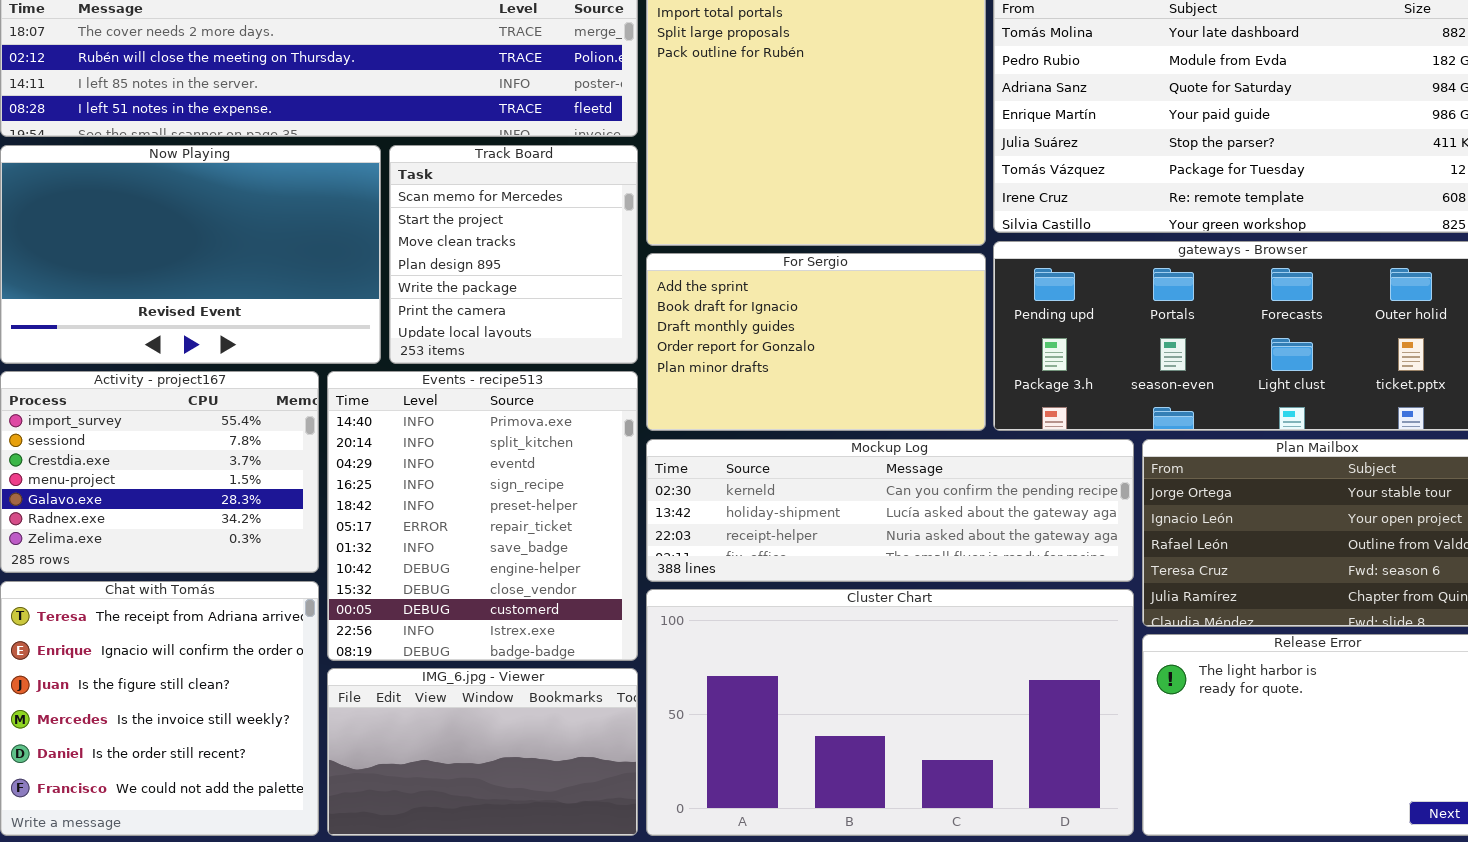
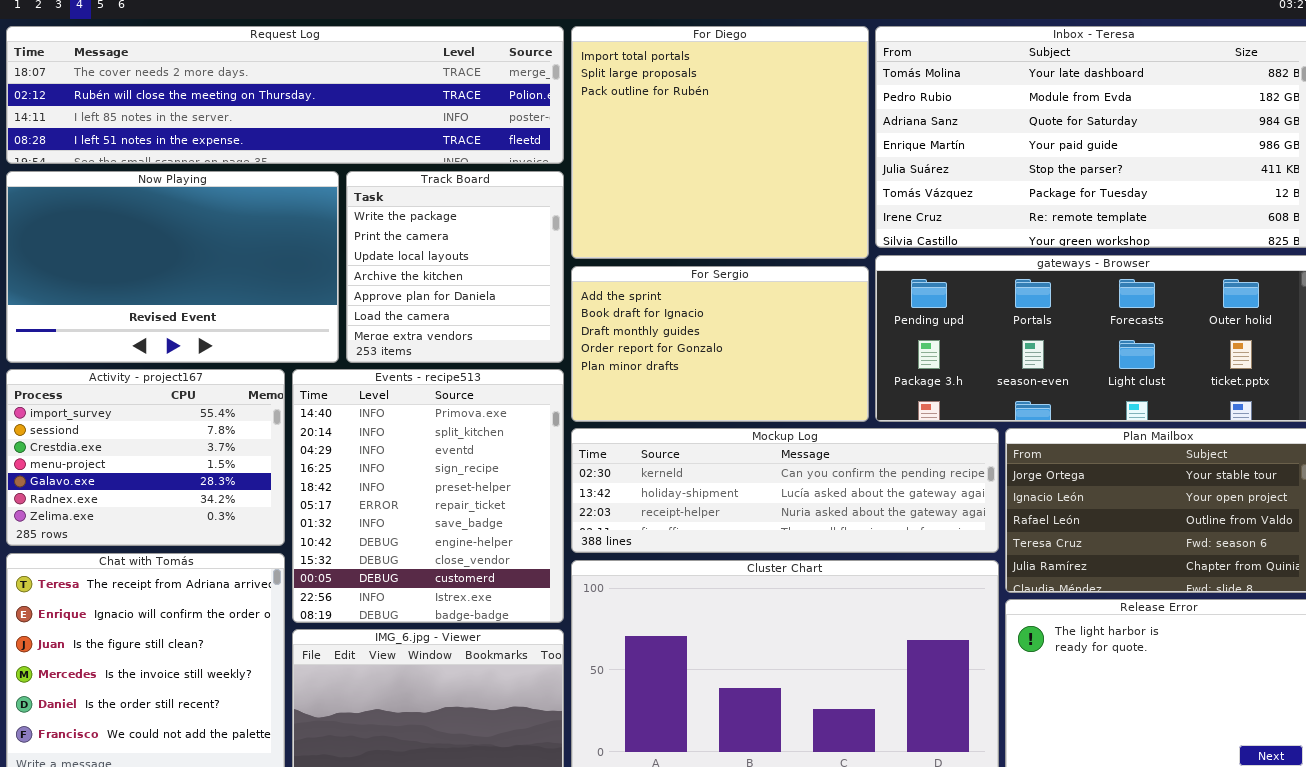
Track Board: [389,145,638,364] -> [346,171,564,363], scrolled down 4 rows

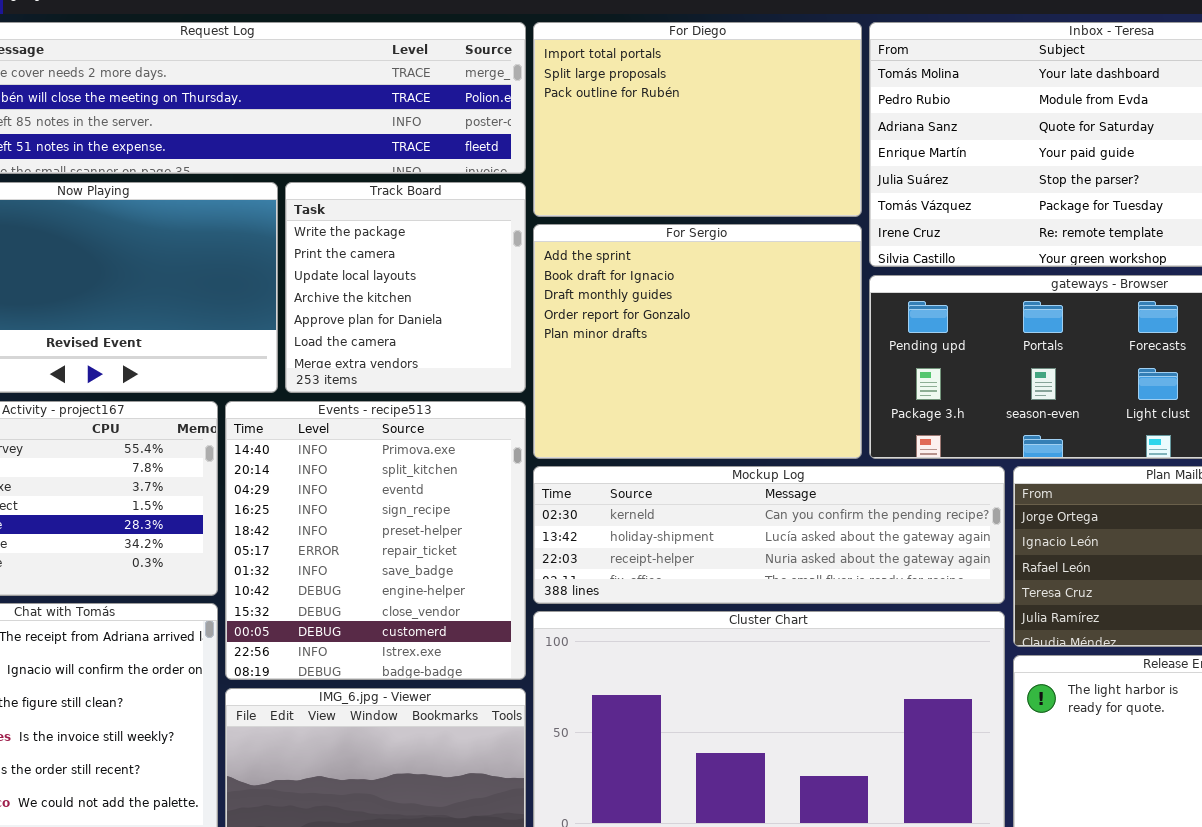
For Diego: [571,26,869,259] -> [533,22,862,217], resized
For Sergio: [571,266,869,422] -> [533,224,862,459], resized

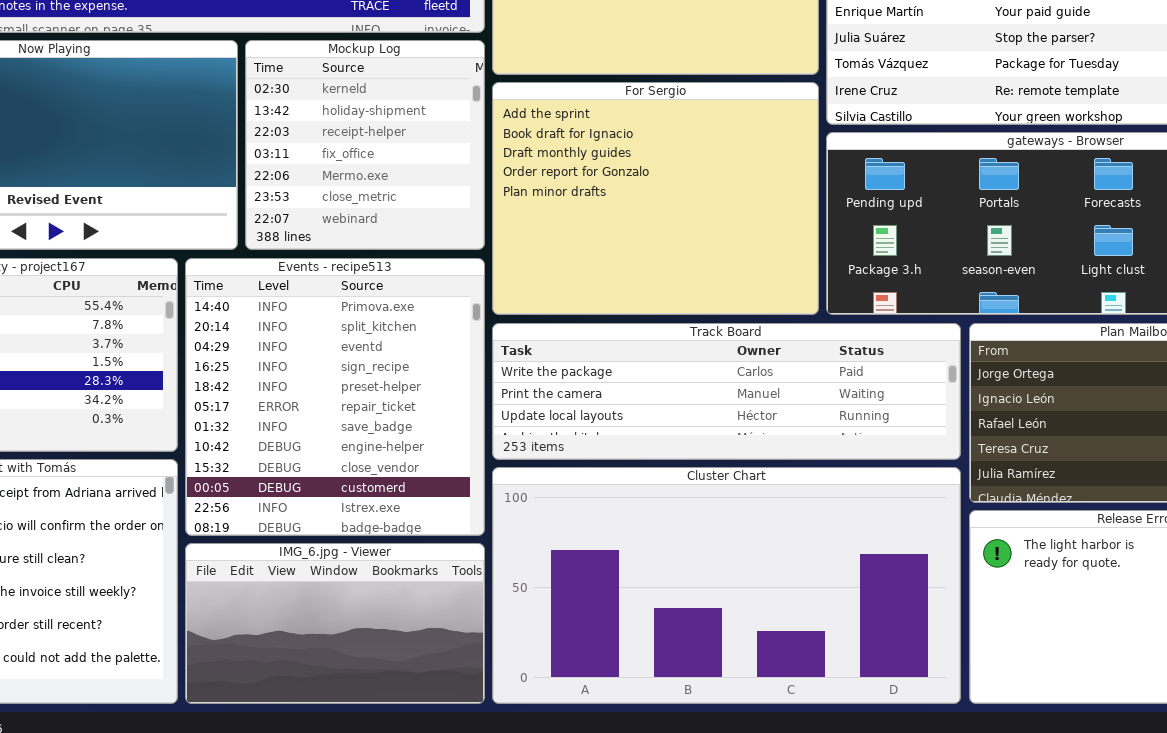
Track Board: [285,182,526,393] -> [492,323,961,460], moved, resized
Mockup Log: [533,466,1005,604] -> [245,40,485,250], moved, resized

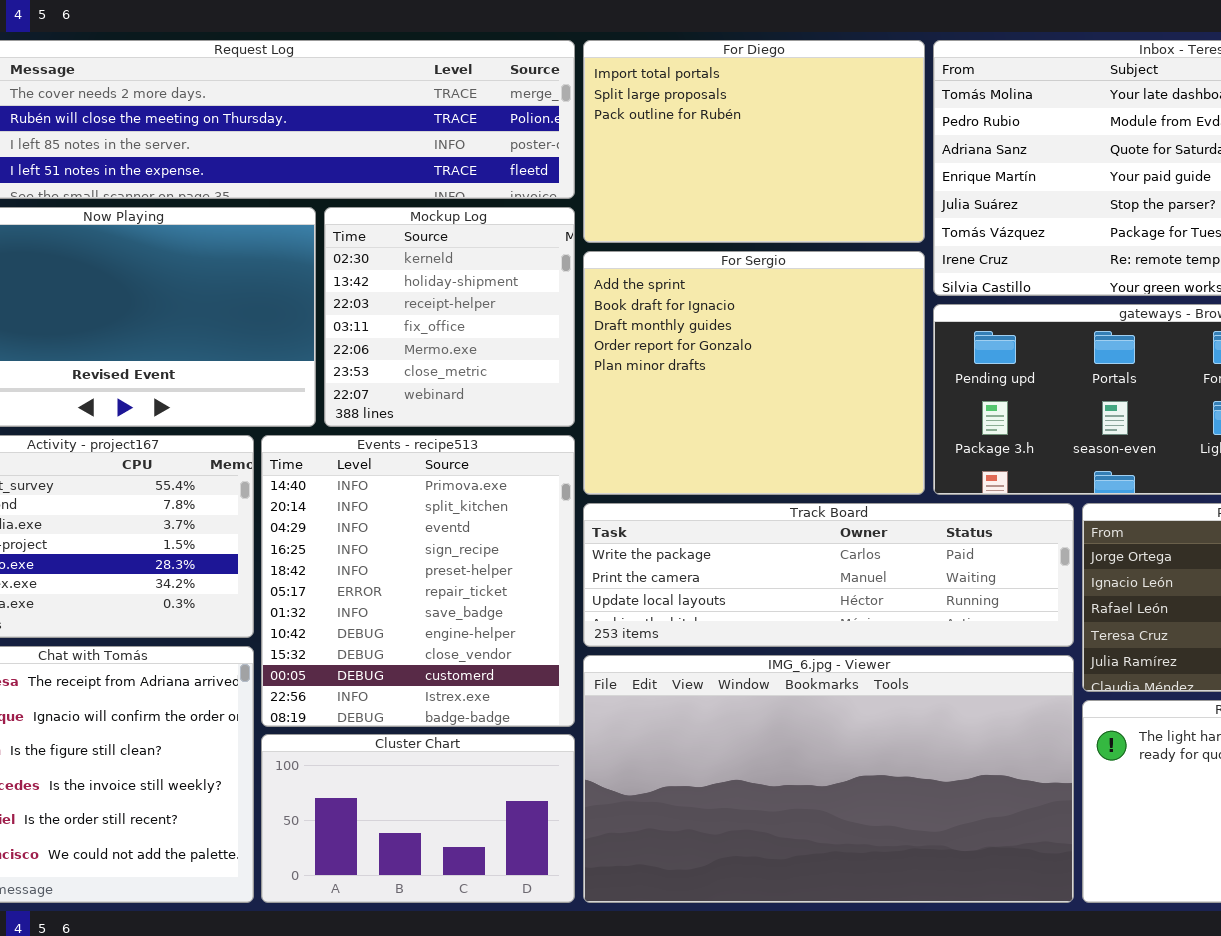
Cluster Chart: [492,467,961,704] -> [261,734,575,903], moved, resized
IMG_6.jpg - Viewer: [185,543,485,704] -> [583,655,1074,903], moved, resized

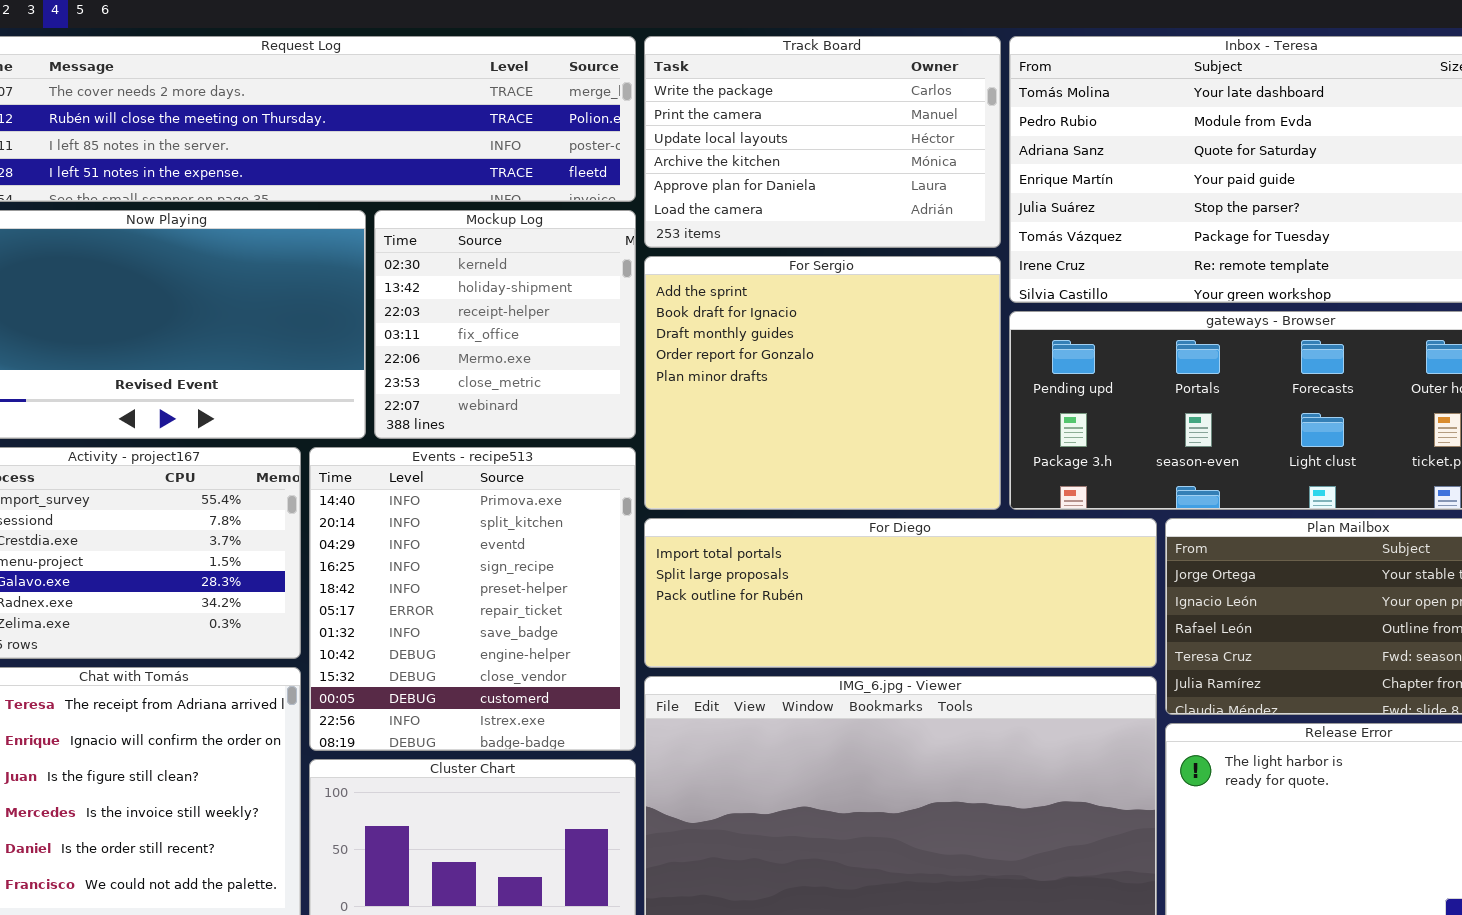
For Diego: [583,40,925,243] -> [644,518,1157,668], moved, resized
Track Board: [583,503,1074,647] -> [644,36,1001,248], moved, resized

